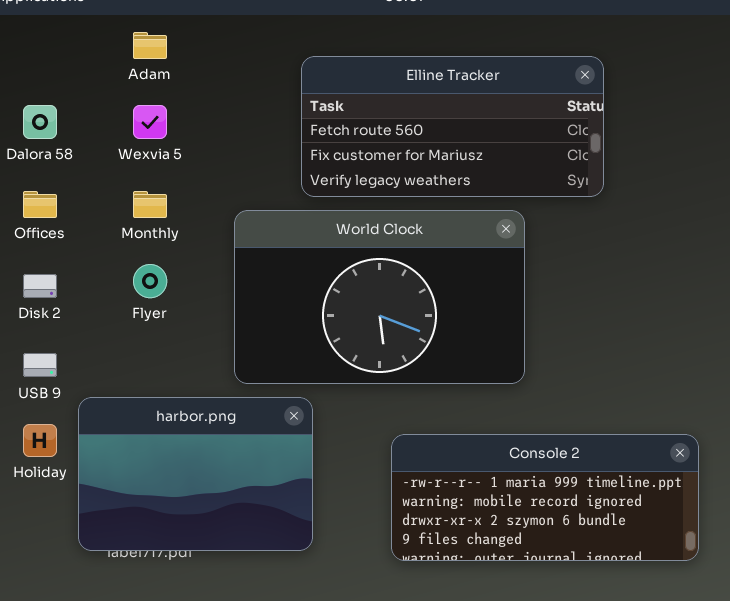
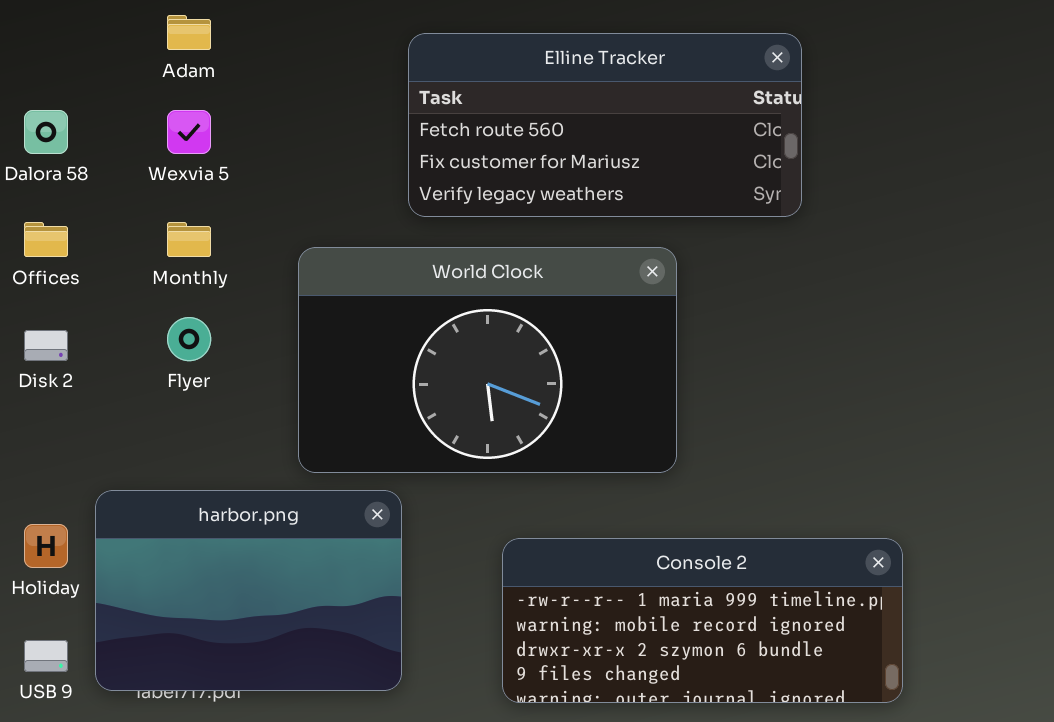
Elline Tracker: [301,56,604,197] -> [408,33,802,217], moved
USB 9: [23,353,57,377] -> [24,640,68,672], moved

